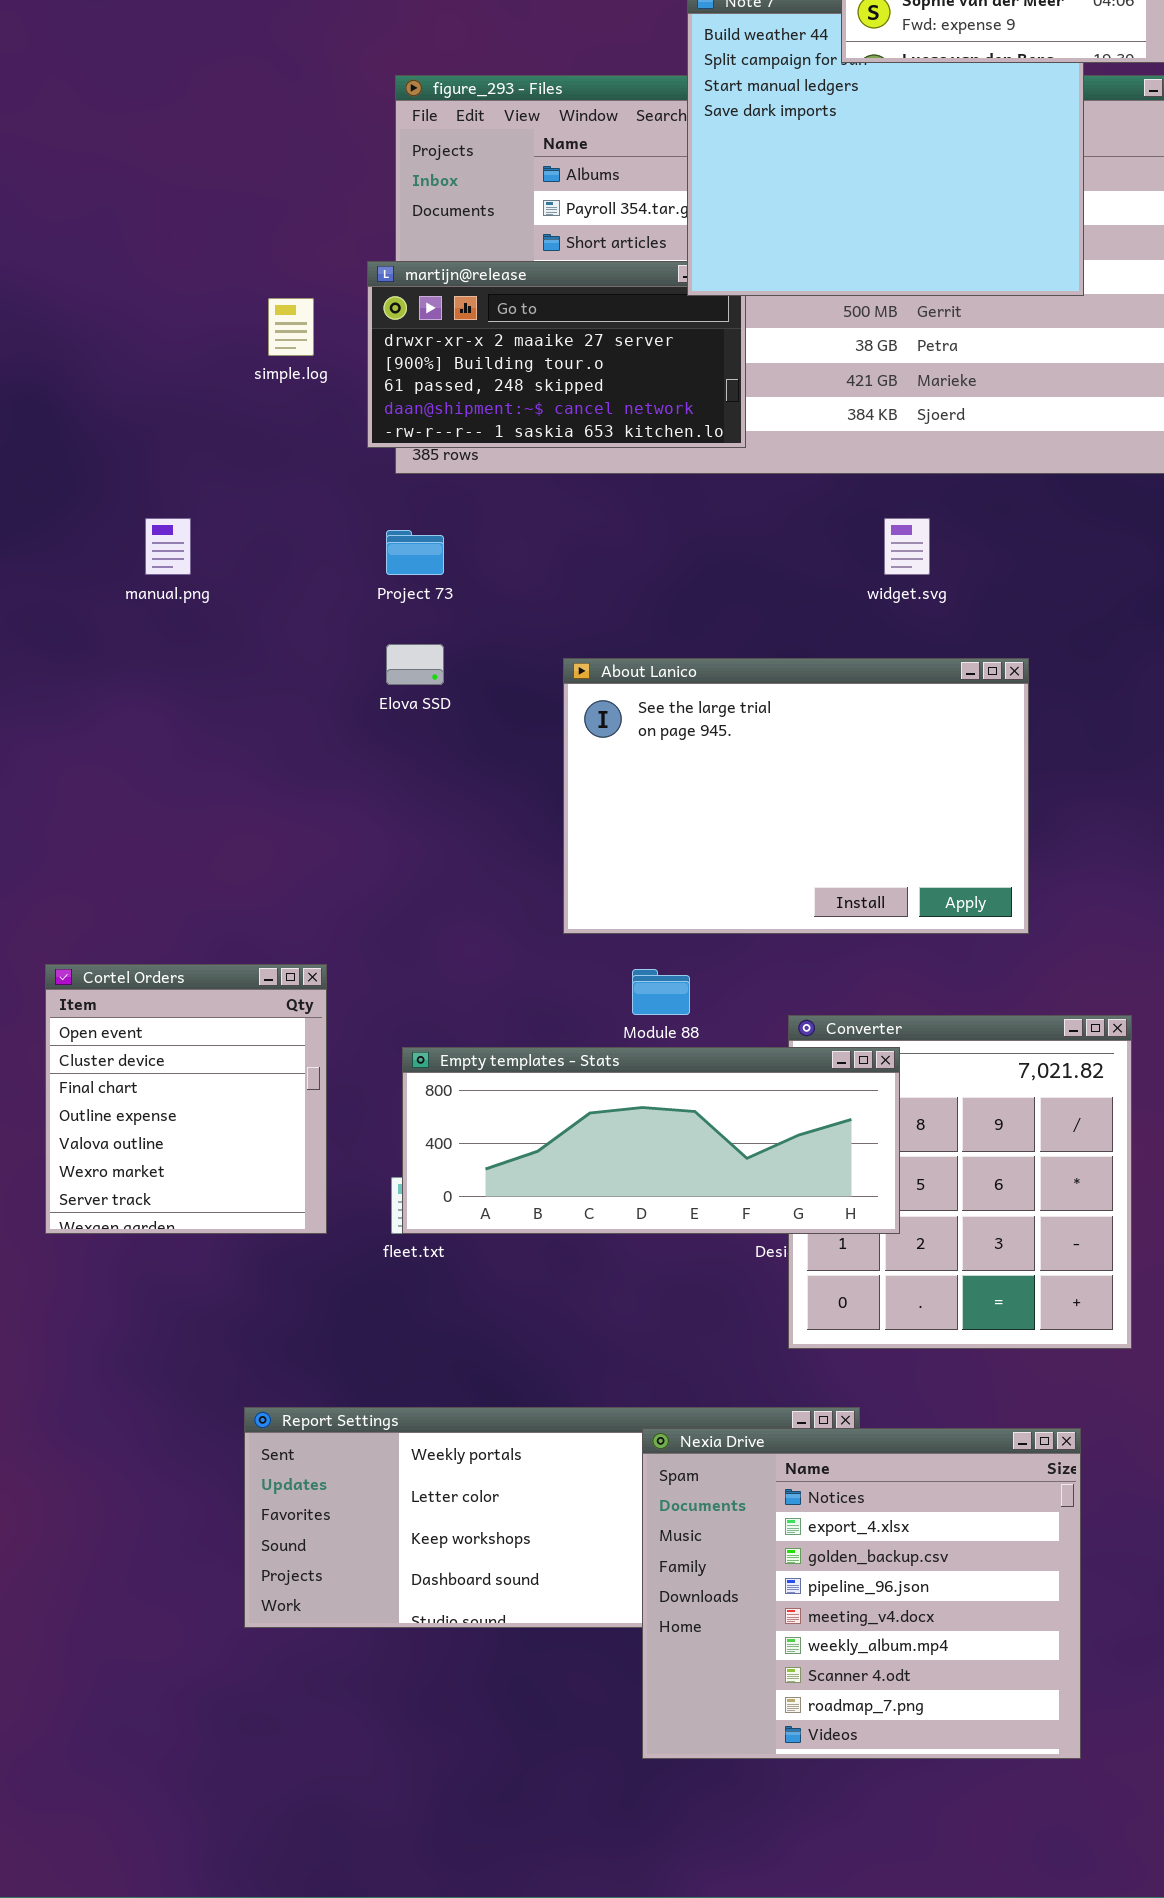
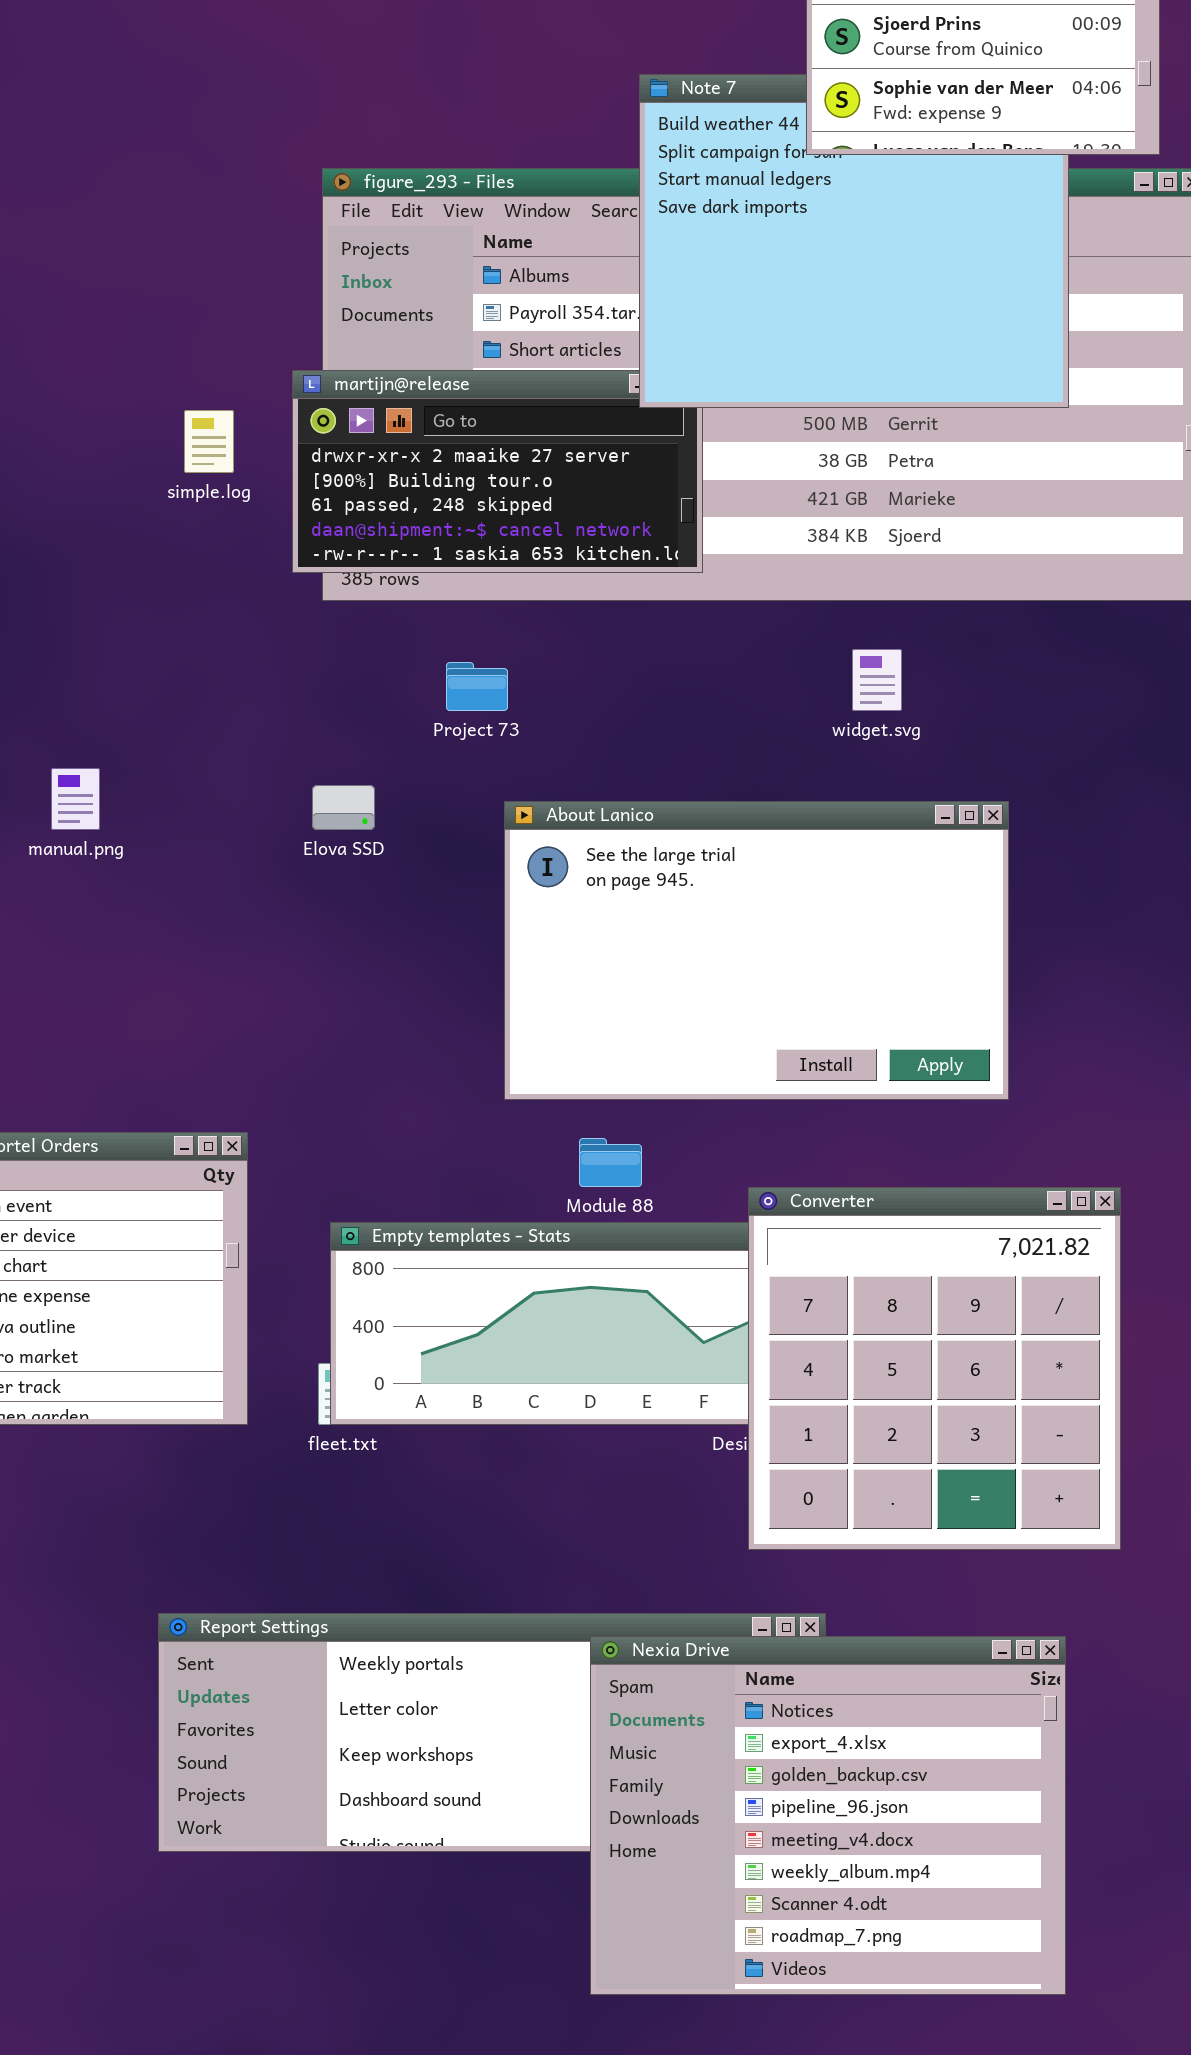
manual.png: [145,518,191,575] -> [51,768,100,830], moved
Project 73: [386,530,444,575] -> [446,662,508,711], moved
Converter: [788,1015,1132,1349] -> [748,1187,1121,1550], raised

